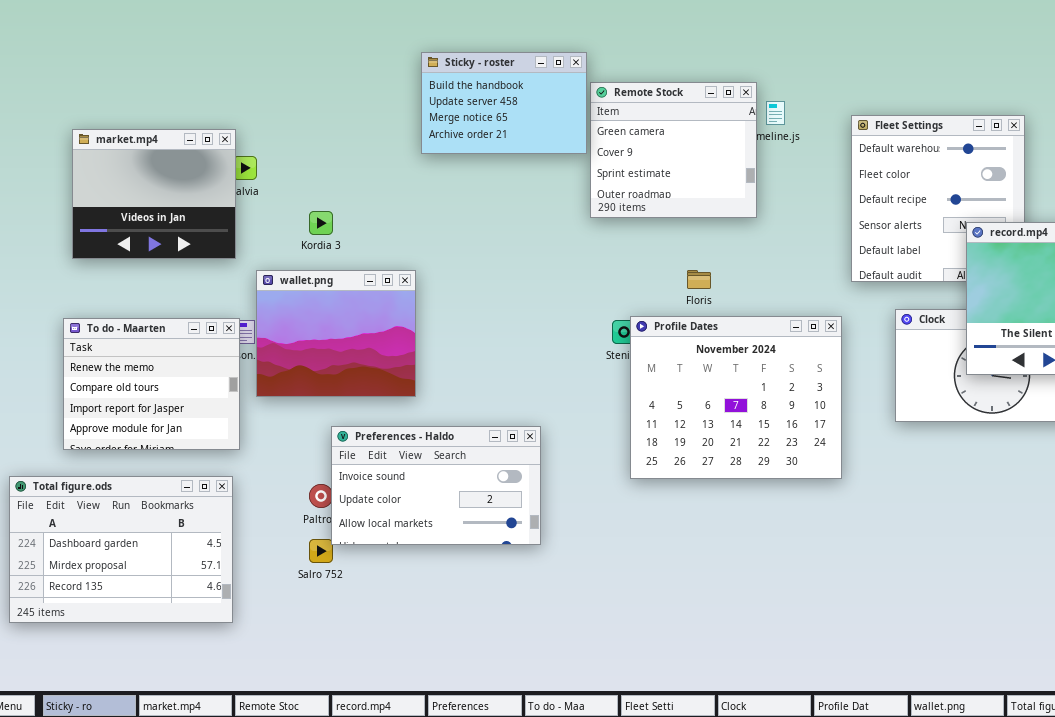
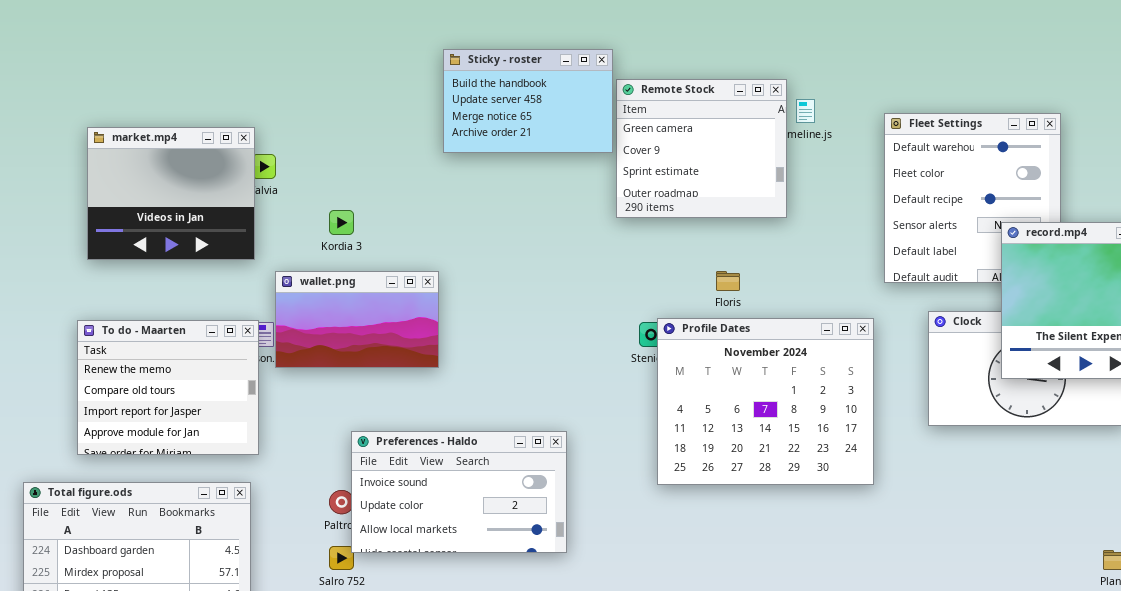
wallet.png: [256,270,416,397] -> [275,271,439,368], resized

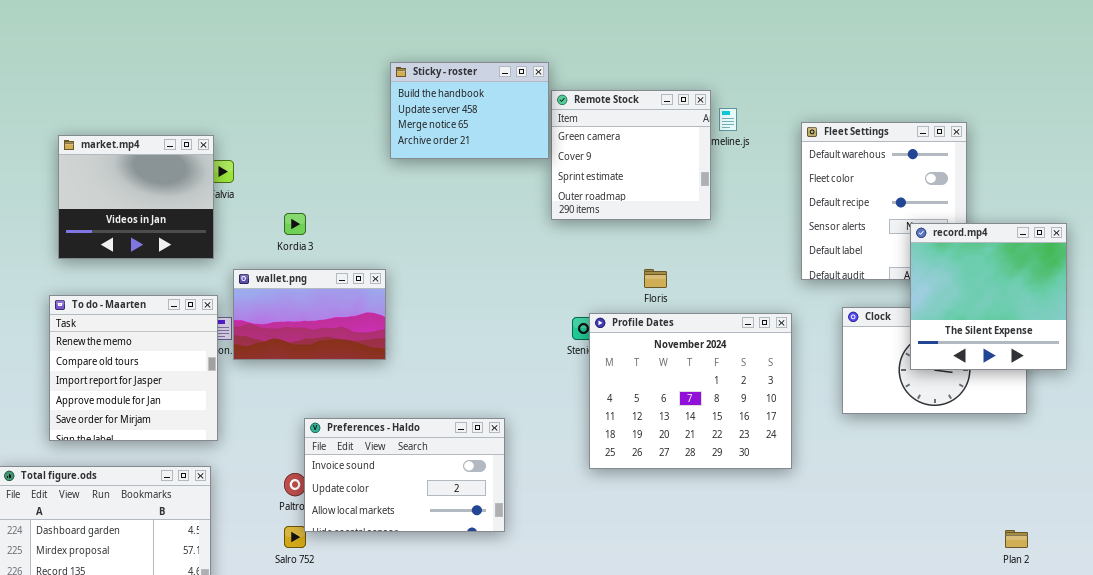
To do - Maarten: [77,320,259,455] -> [49,295,218,441], resized

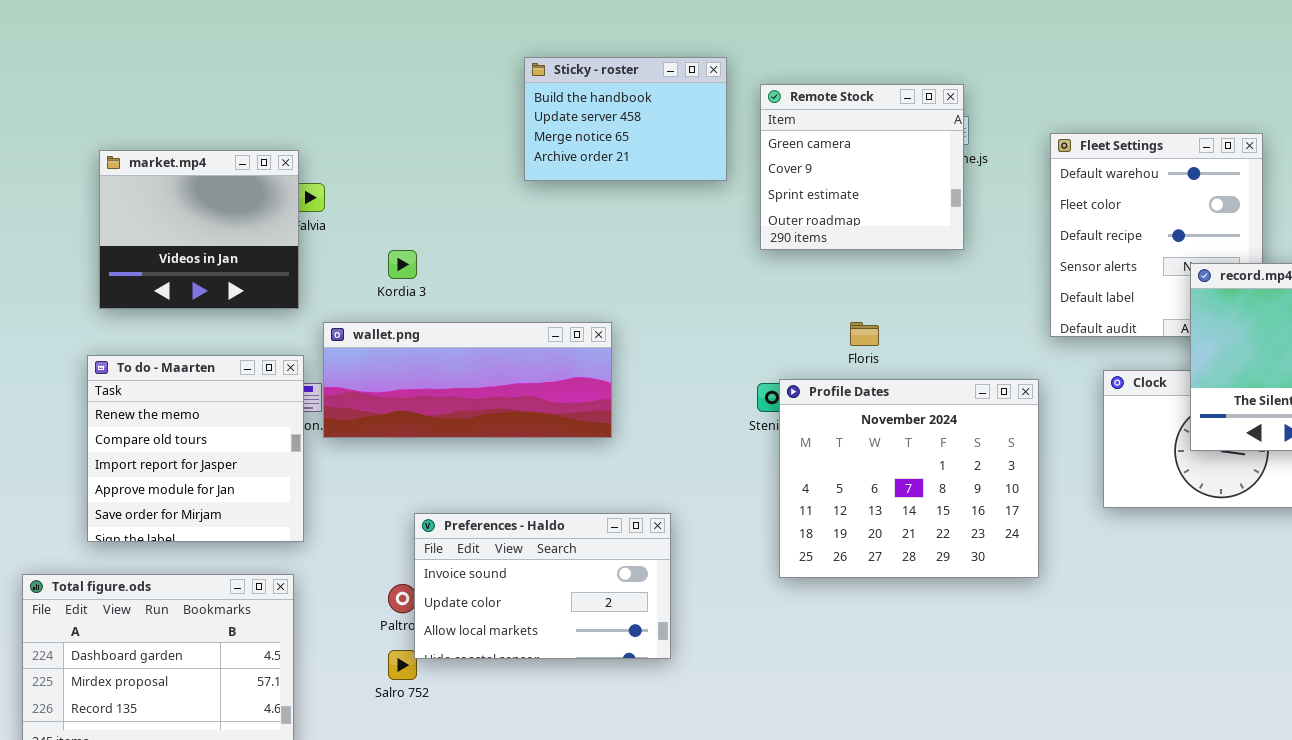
Remote Stock: [551,90,711,220] -> [760,84,964,250], moved
wallet.png: [233,269,386,360] -> [323,322,612,438], resized

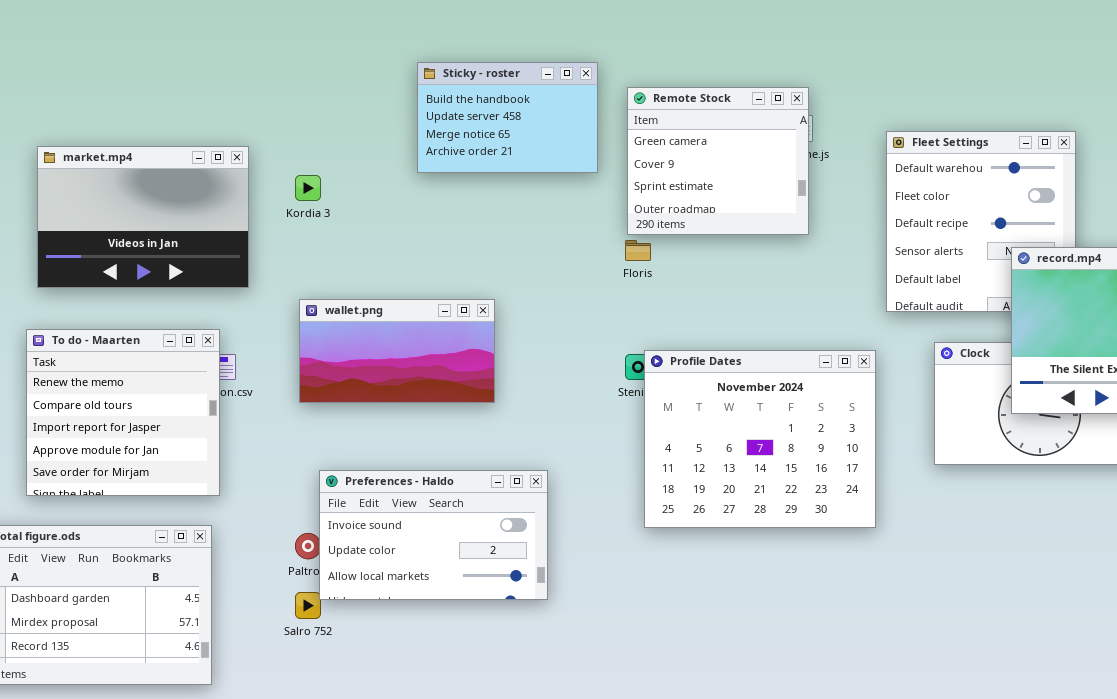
market.mp4: [99,150,299,309] -> [37,146,249,288], resized
Kordia 3: [388,250,417,279] -> [295,175,321,201], moved
wallet.png: [323,322,612,438] -> [299,299,495,403], resized
Floris: [850,322,879,346] -> [625,240,651,261], moved

